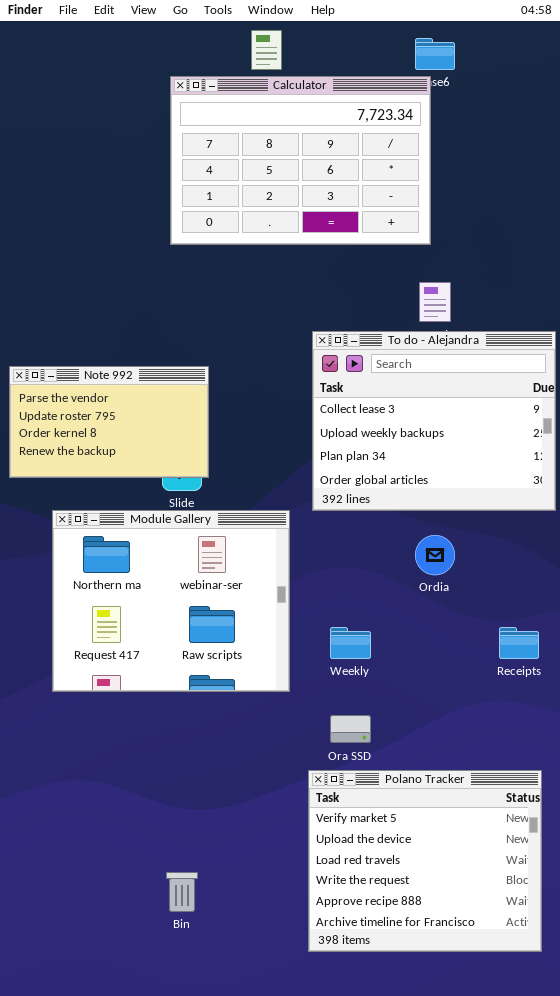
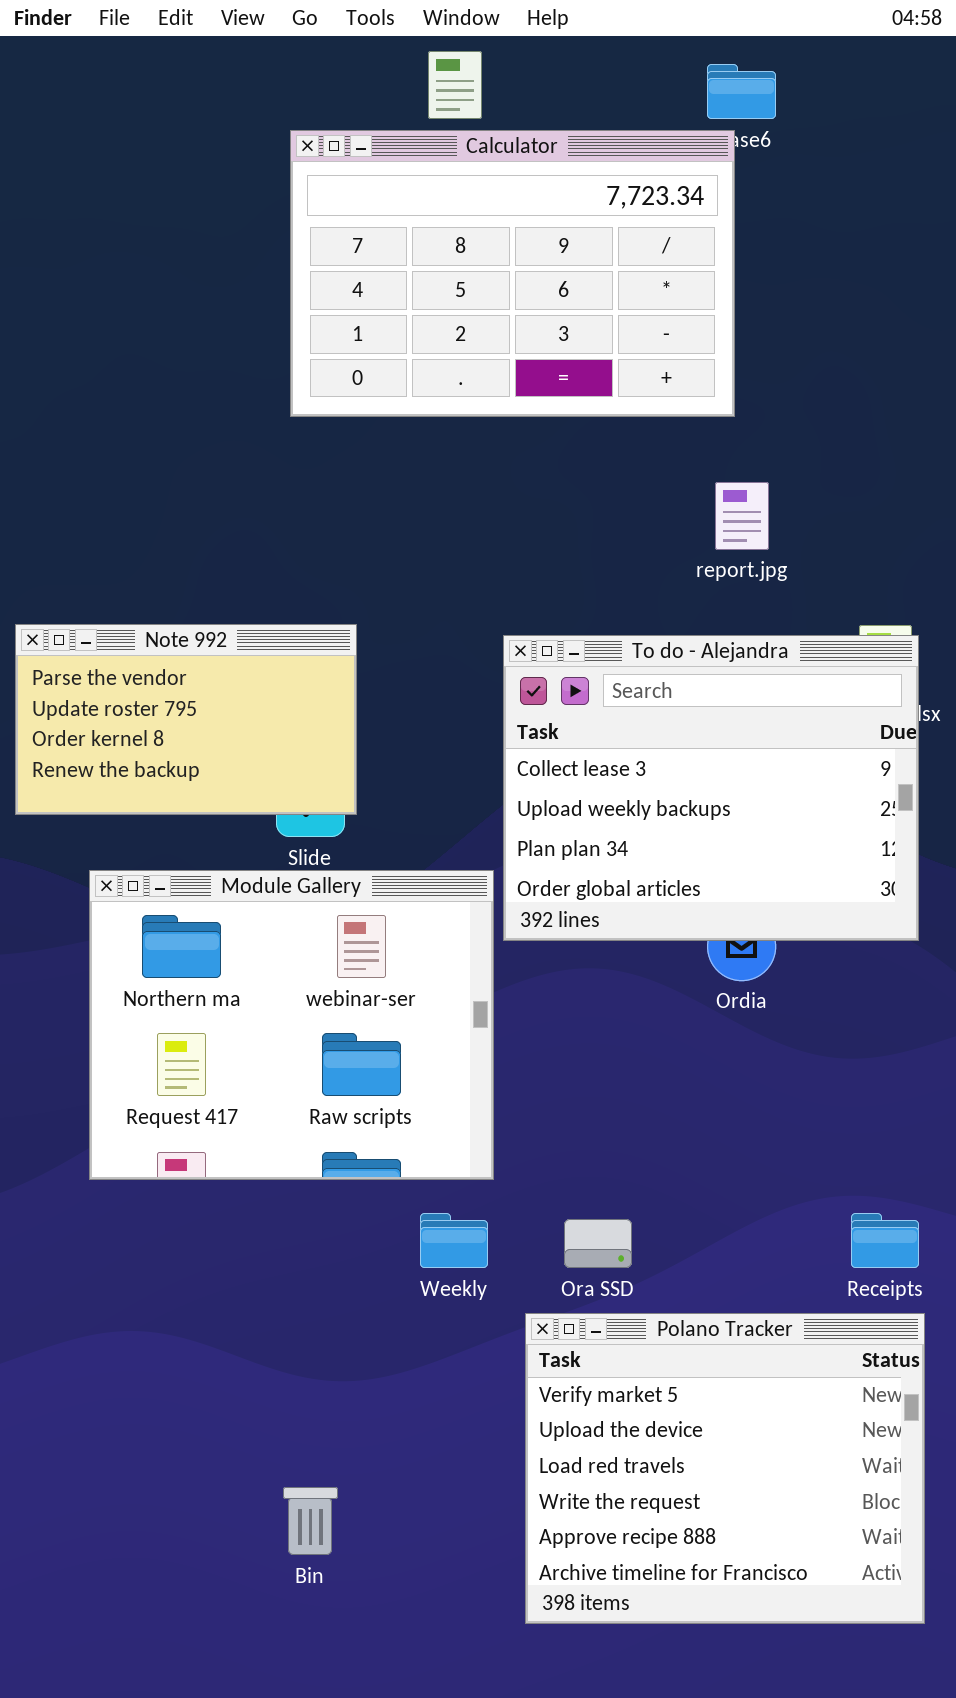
To do - Alejandra: [312,331,556,511] -> [503,635,919,941], moved
Weekly: [330,627,371,659] -> [420,1213,488,1268], moved
Receipts: [499,627,539,659] -> [851,1213,919,1268], moved

